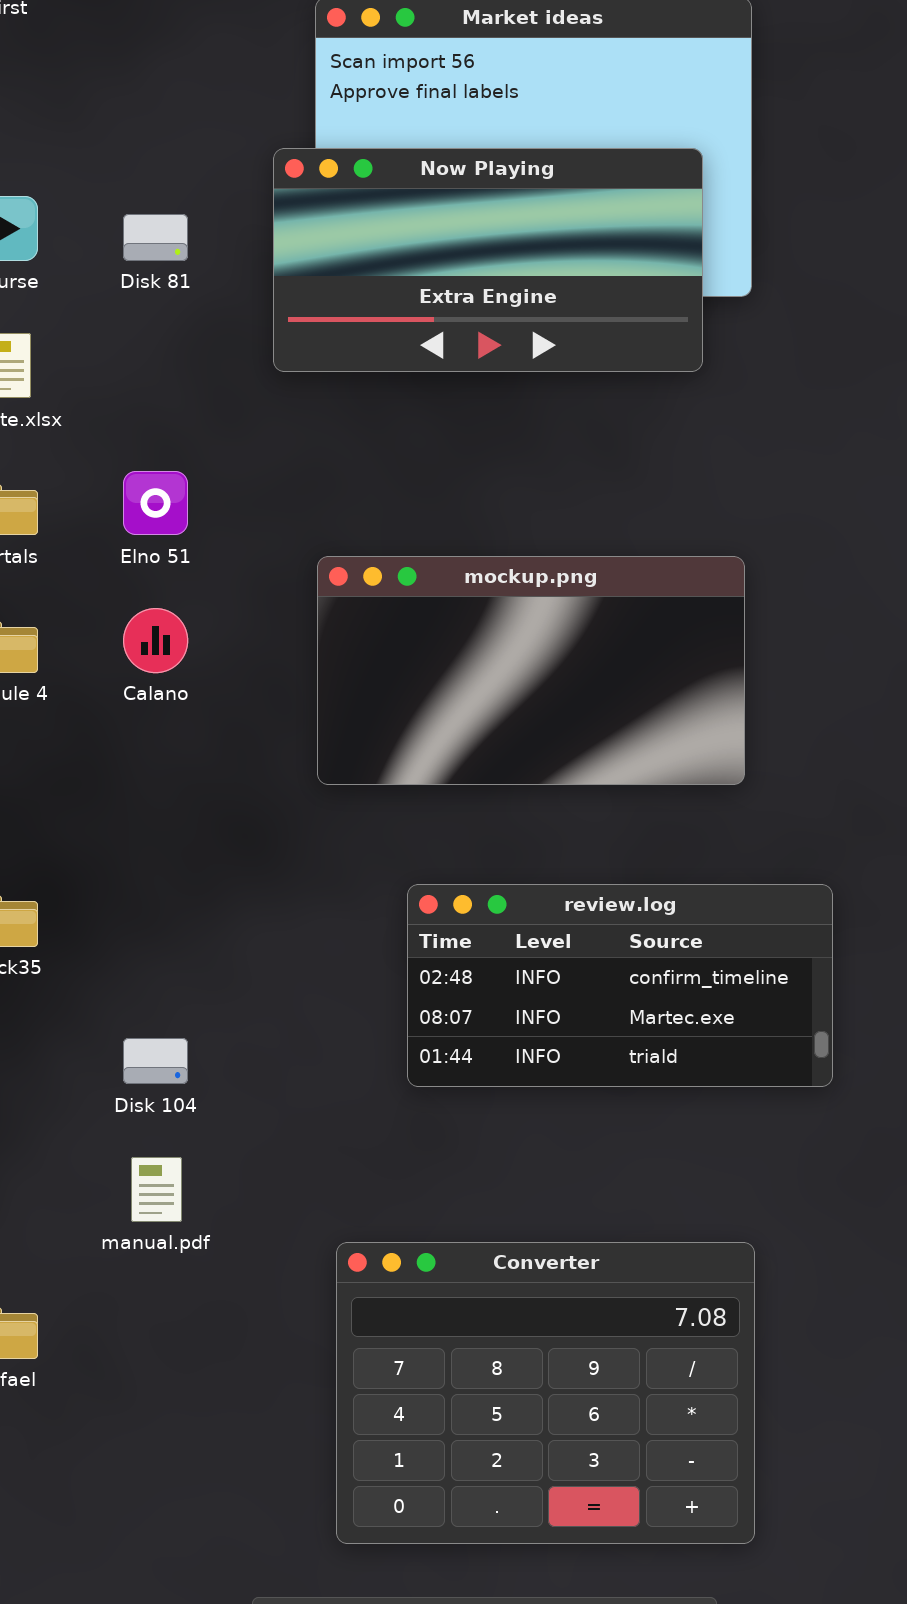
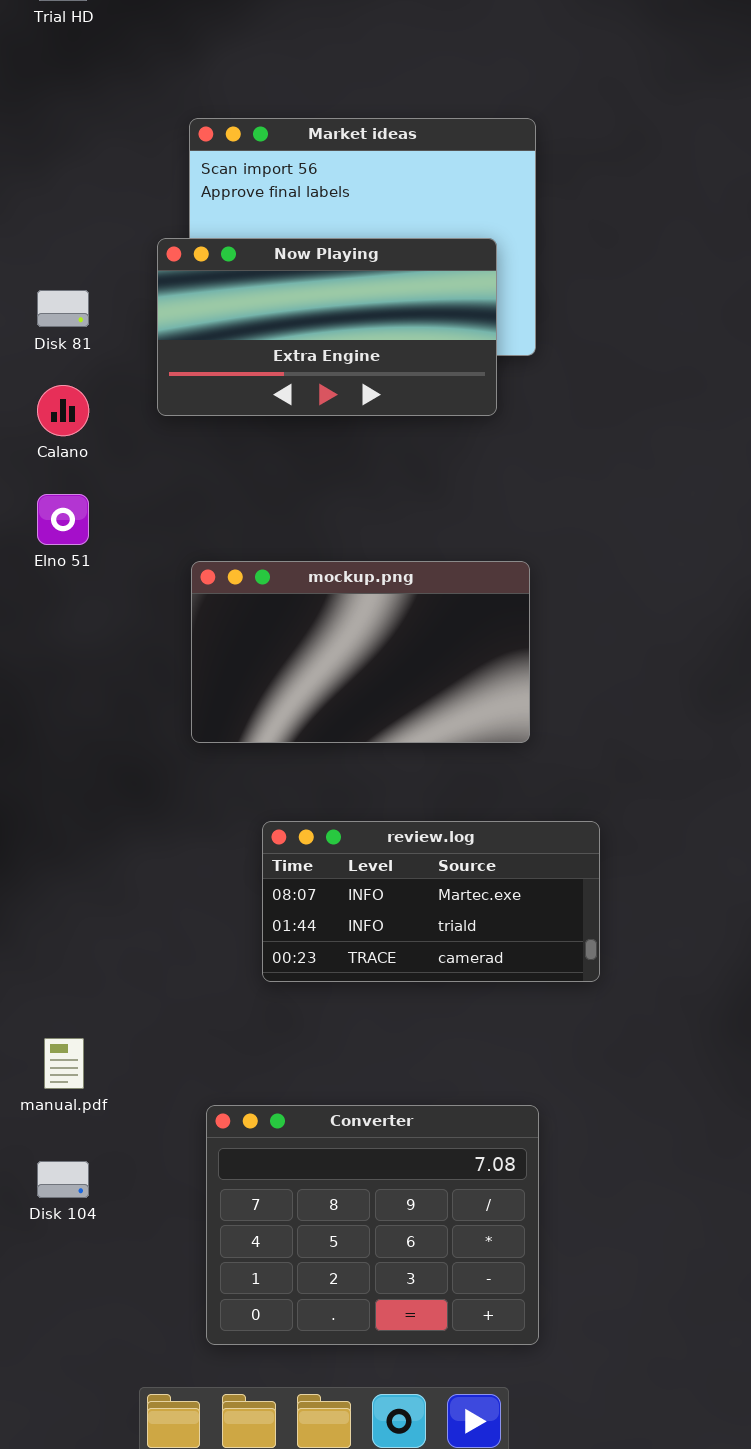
Calano: [123,608,188,673] -> [37,385,89,436], moved
review.log: [407,884,833,1087] -> [262,821,600,982], scrolled down 1 row
Disk 104: [123,1038,188,1084] -> [37,1161,89,1198], moved

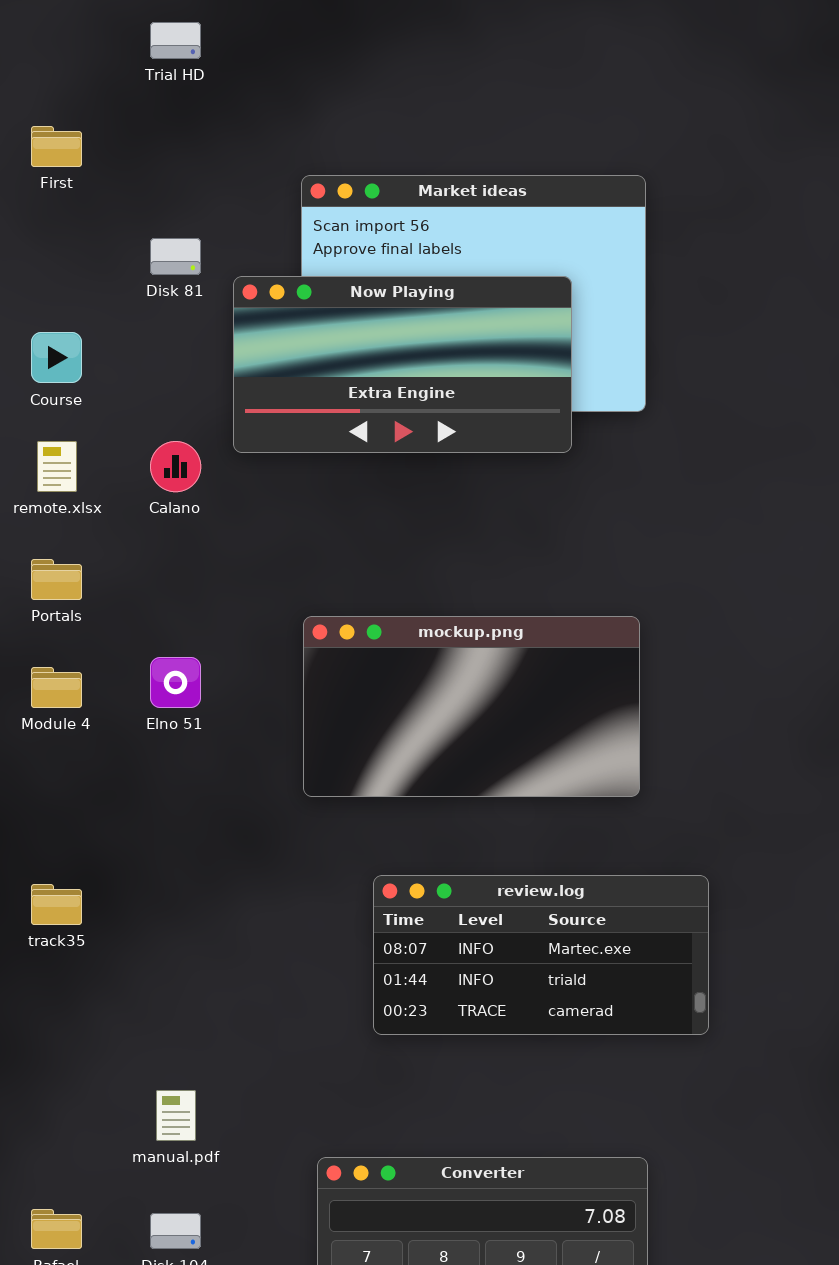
Now Playing: [157,238,497,416] -> [233,276,572,453], moved
Disk 81: [37,290,89,327] -> [150,238,201,275], moved
Elno 51: [37,494,89,545] -> [150,657,201,708], moved

